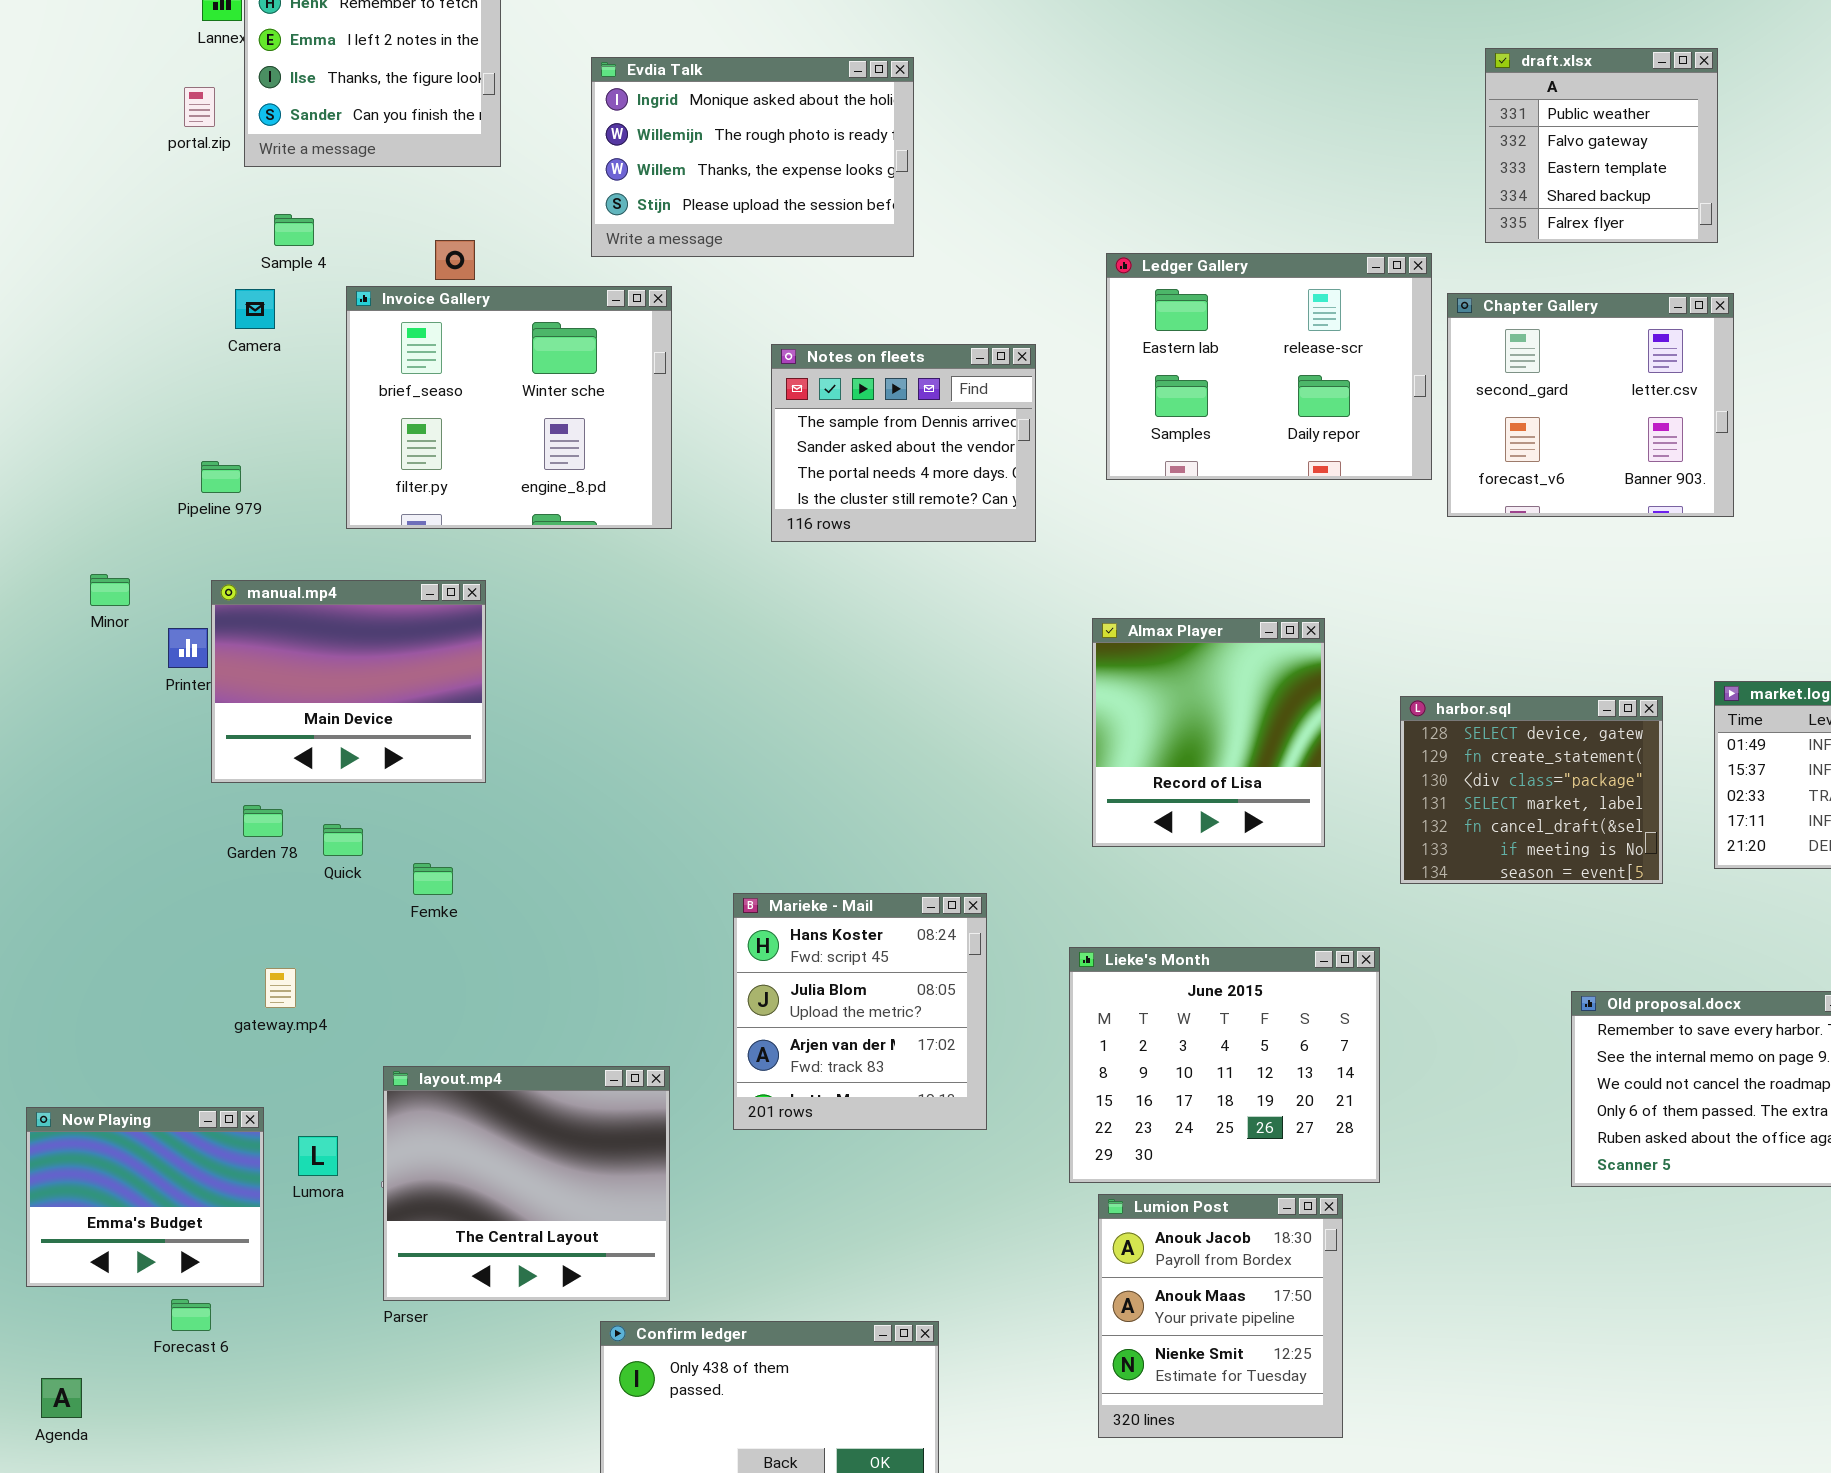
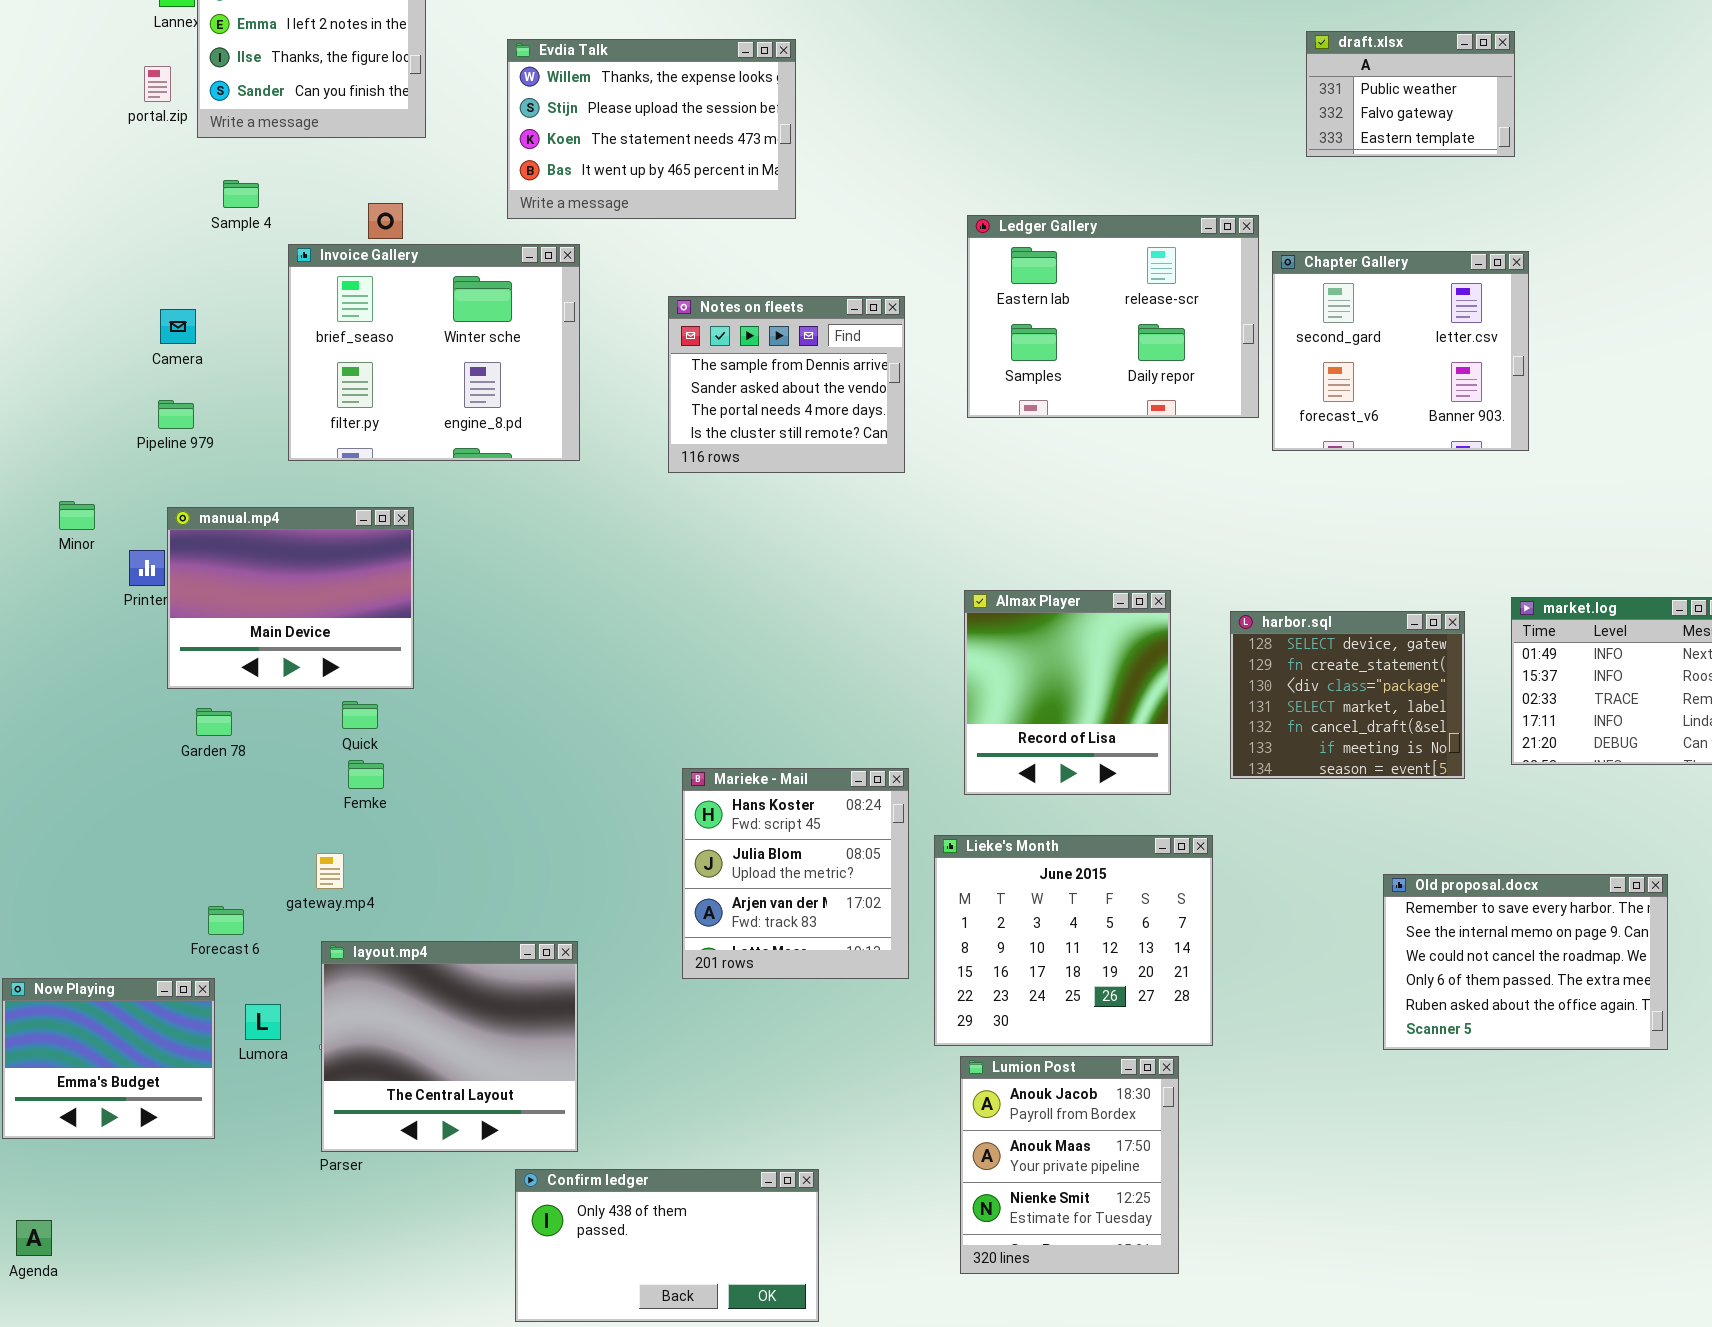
draft.xlsx: [1485,48,1718,243] -> [1306,31,1515,157], resized
Evdia Talk: [591,57,914,257] -> [507,39,796,219], scrolled down 2 rows
Camera: [235,289,275,329] -> [160,309,196,344], moved
Almax Player: [1092,618,1325,847] -> [964,590,1171,795], moved
Quick: [323,824,363,856] -> [342,701,378,729], moved
Marieke - Mail: [733,893,987,1130] -> [682,768,909,979], moved
gateway.mp4: [265,968,296,1008] -> [316,853,344,889], moved
Forecast 6: [171,1299,211,1331] -> [208,906,244,935], moved

